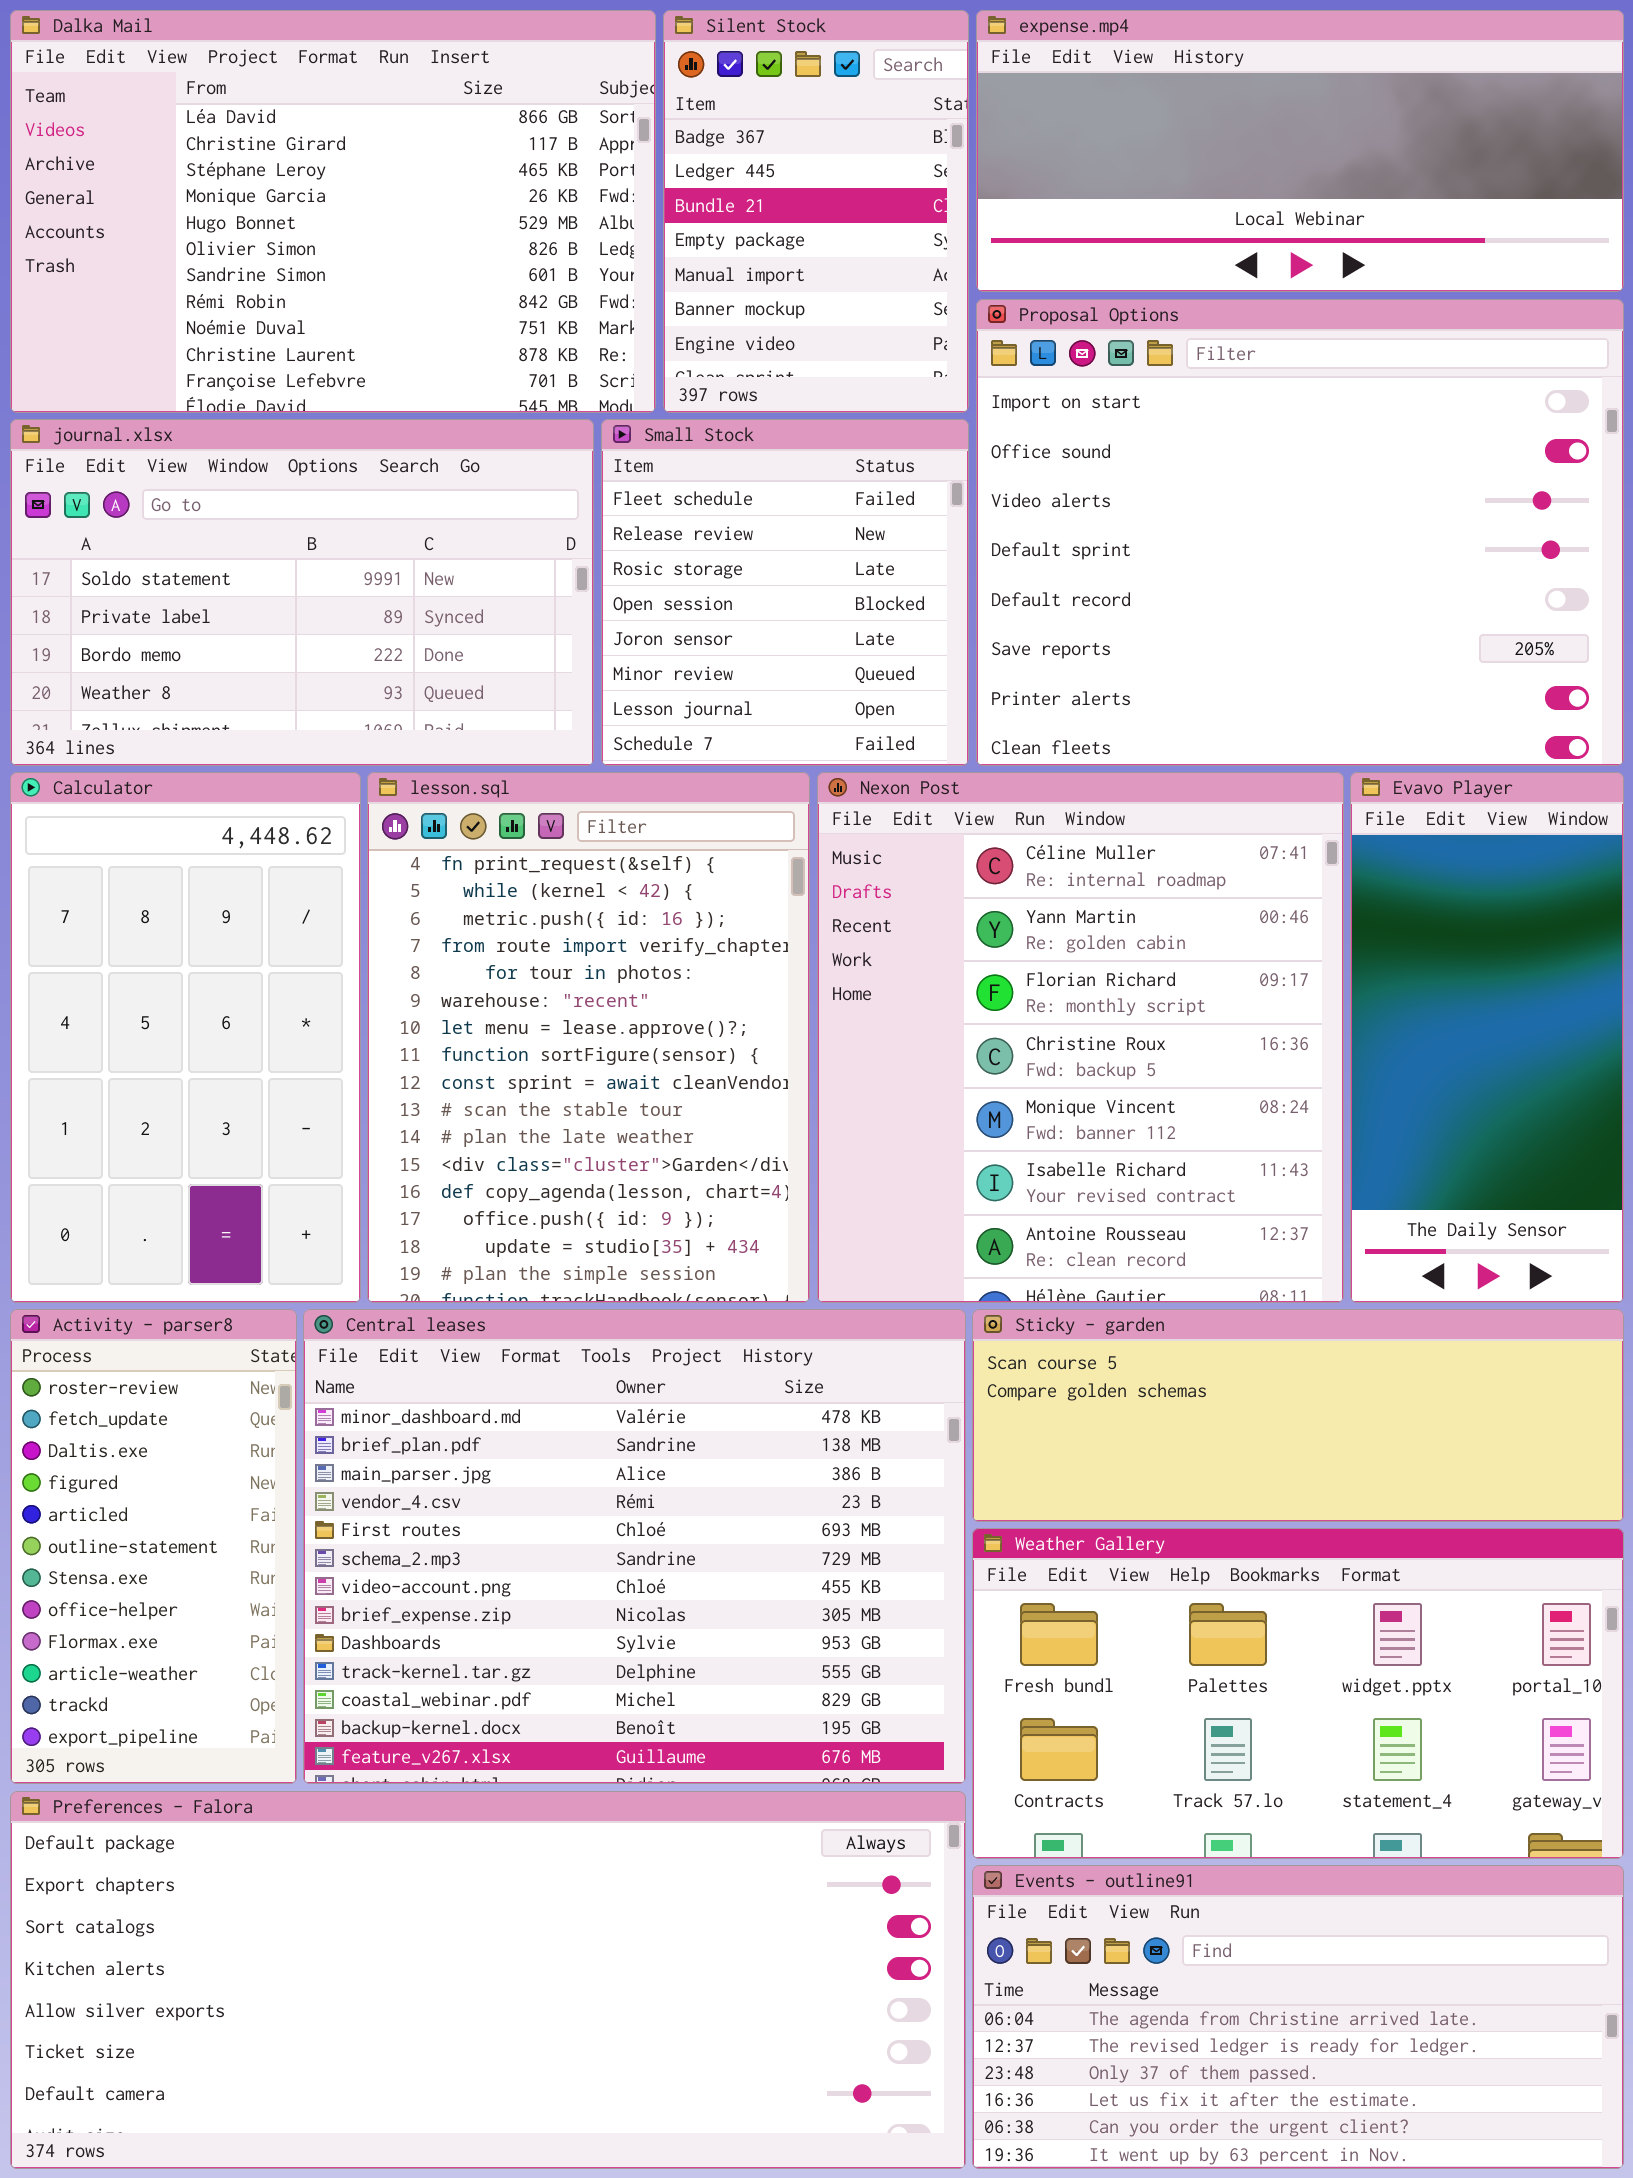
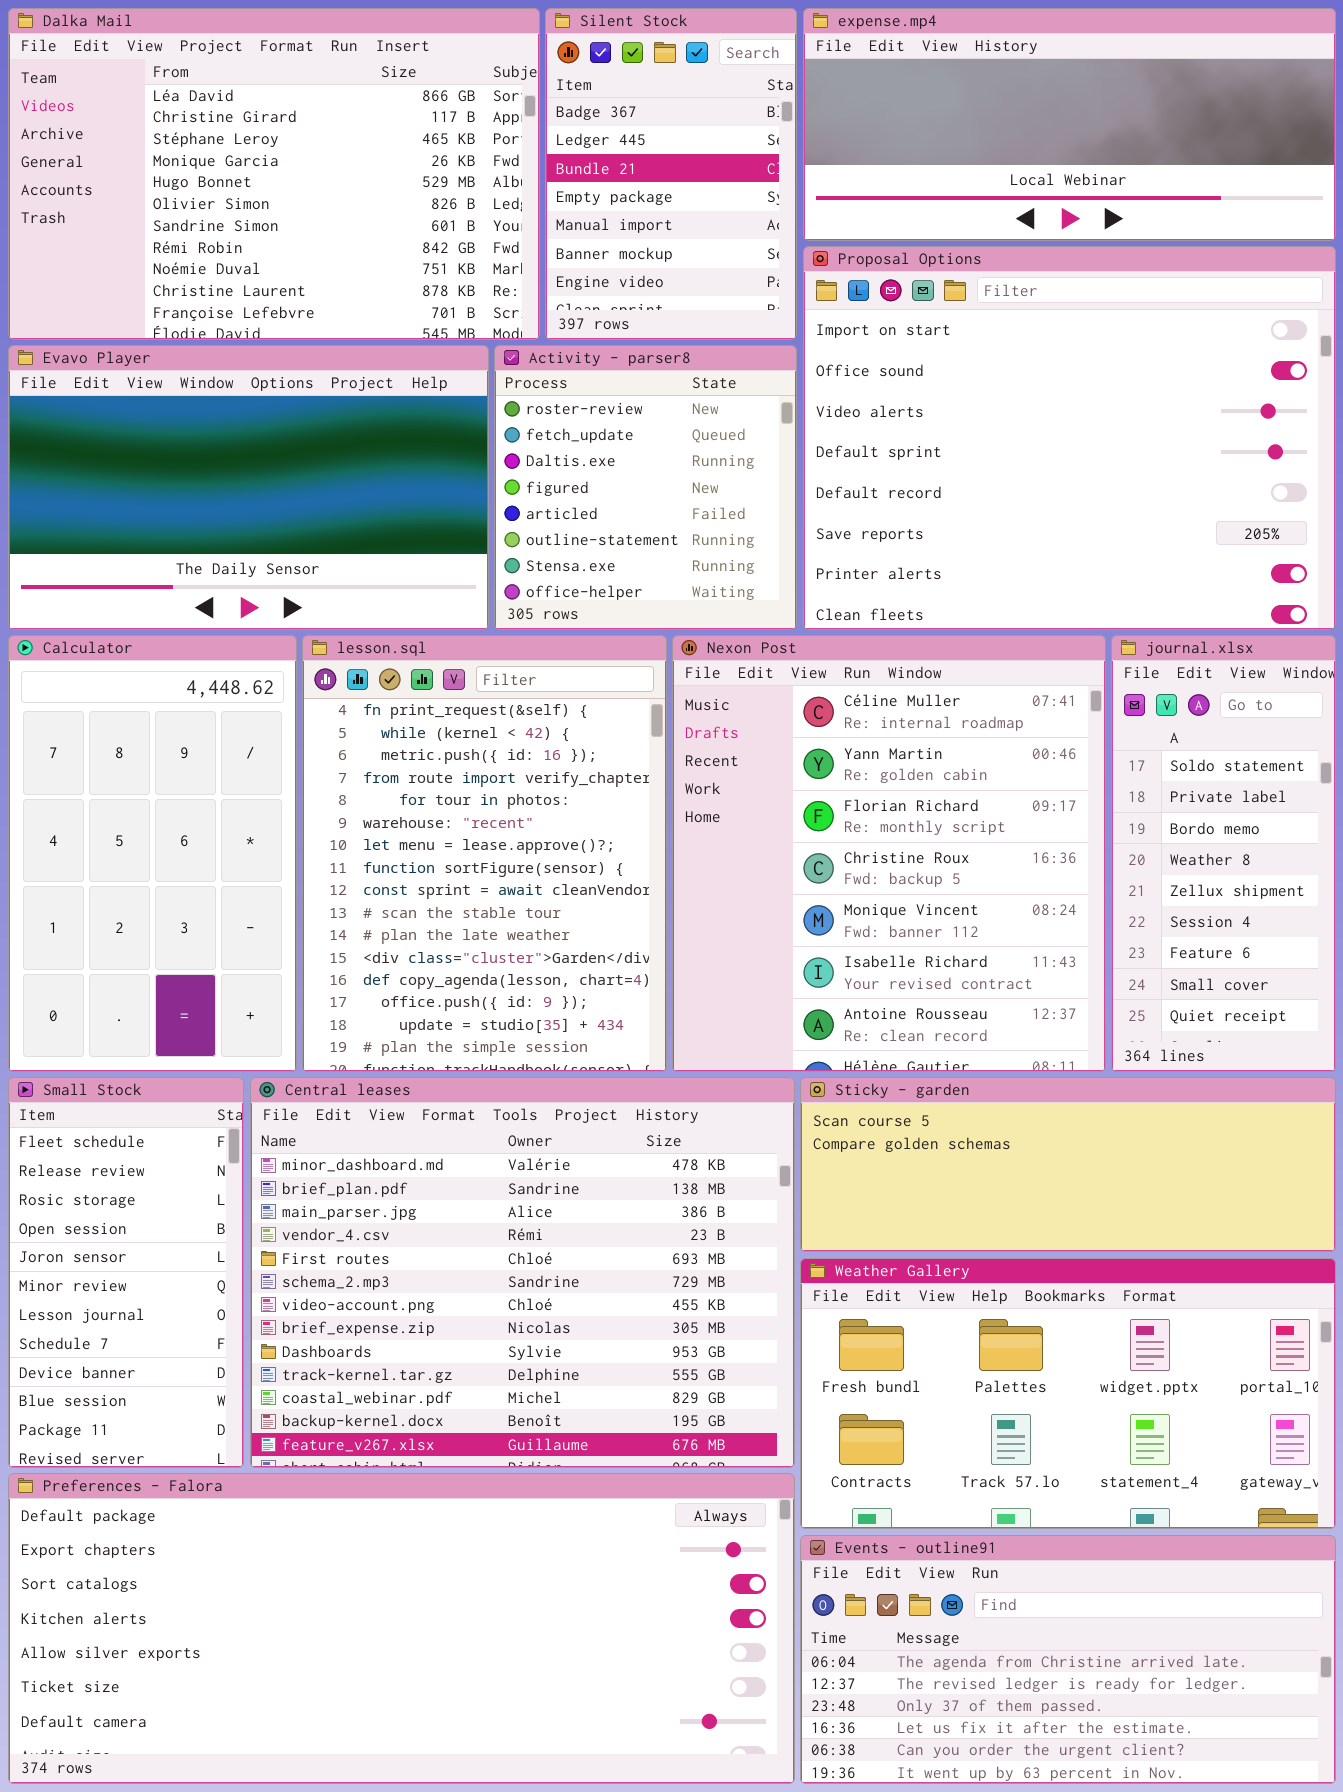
journal.xlsx: [10,419,594,766] -> [1111,635,1336,1072], moved, resized
Small Stock: [601,419,969,766] -> [8,1077,244,1468], moved, resized
Evavo Player: [1350,772,1624,1303] -> [8,345,489,630], moved, resized
Activity - parser8: [10,1309,297,1784] -> [494,345,797,630], moved, resized

